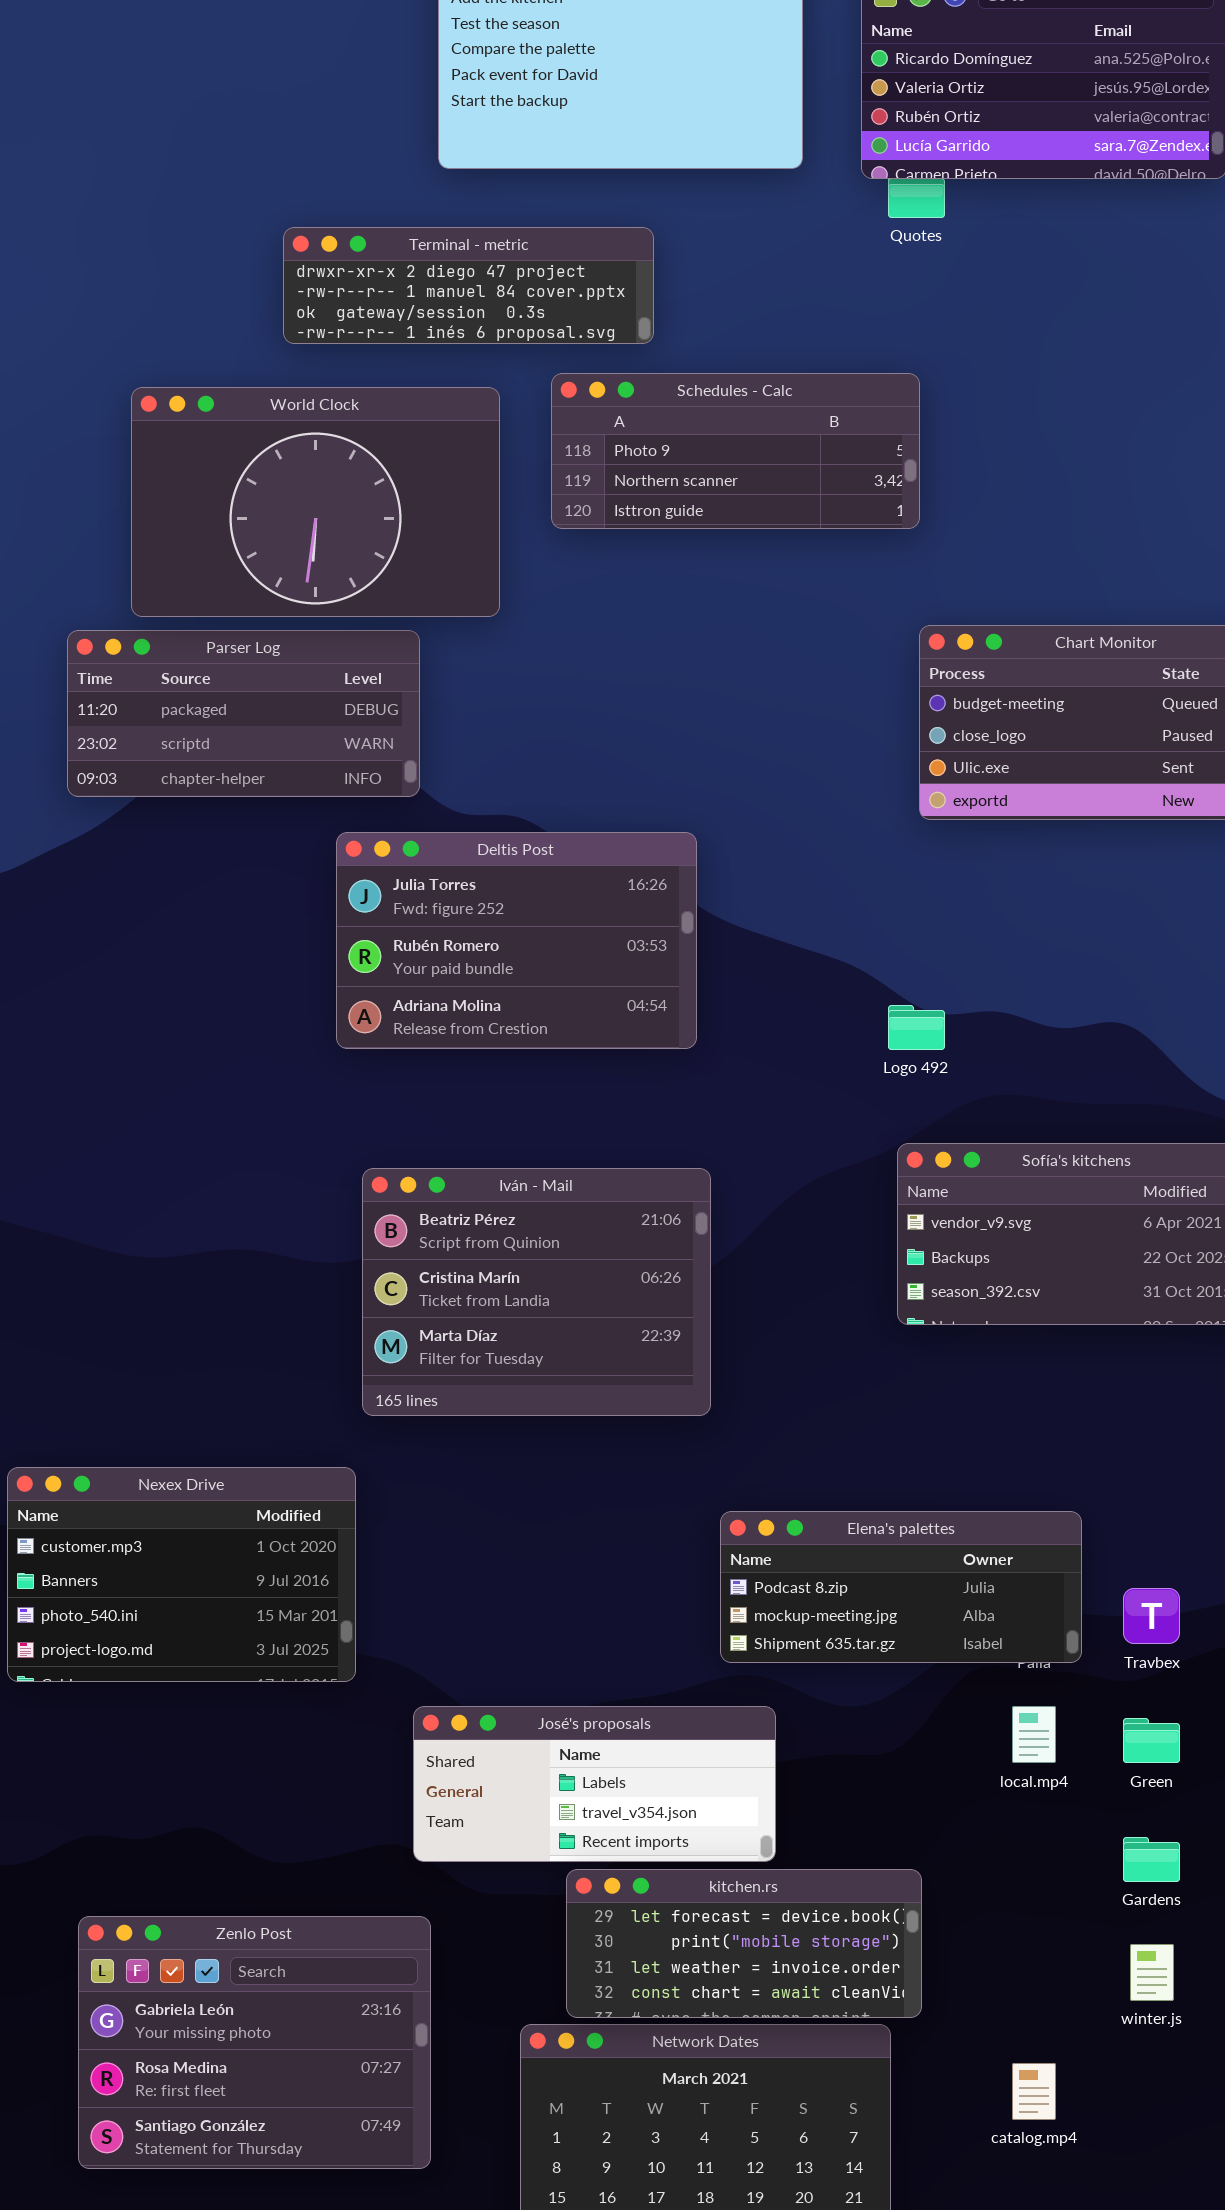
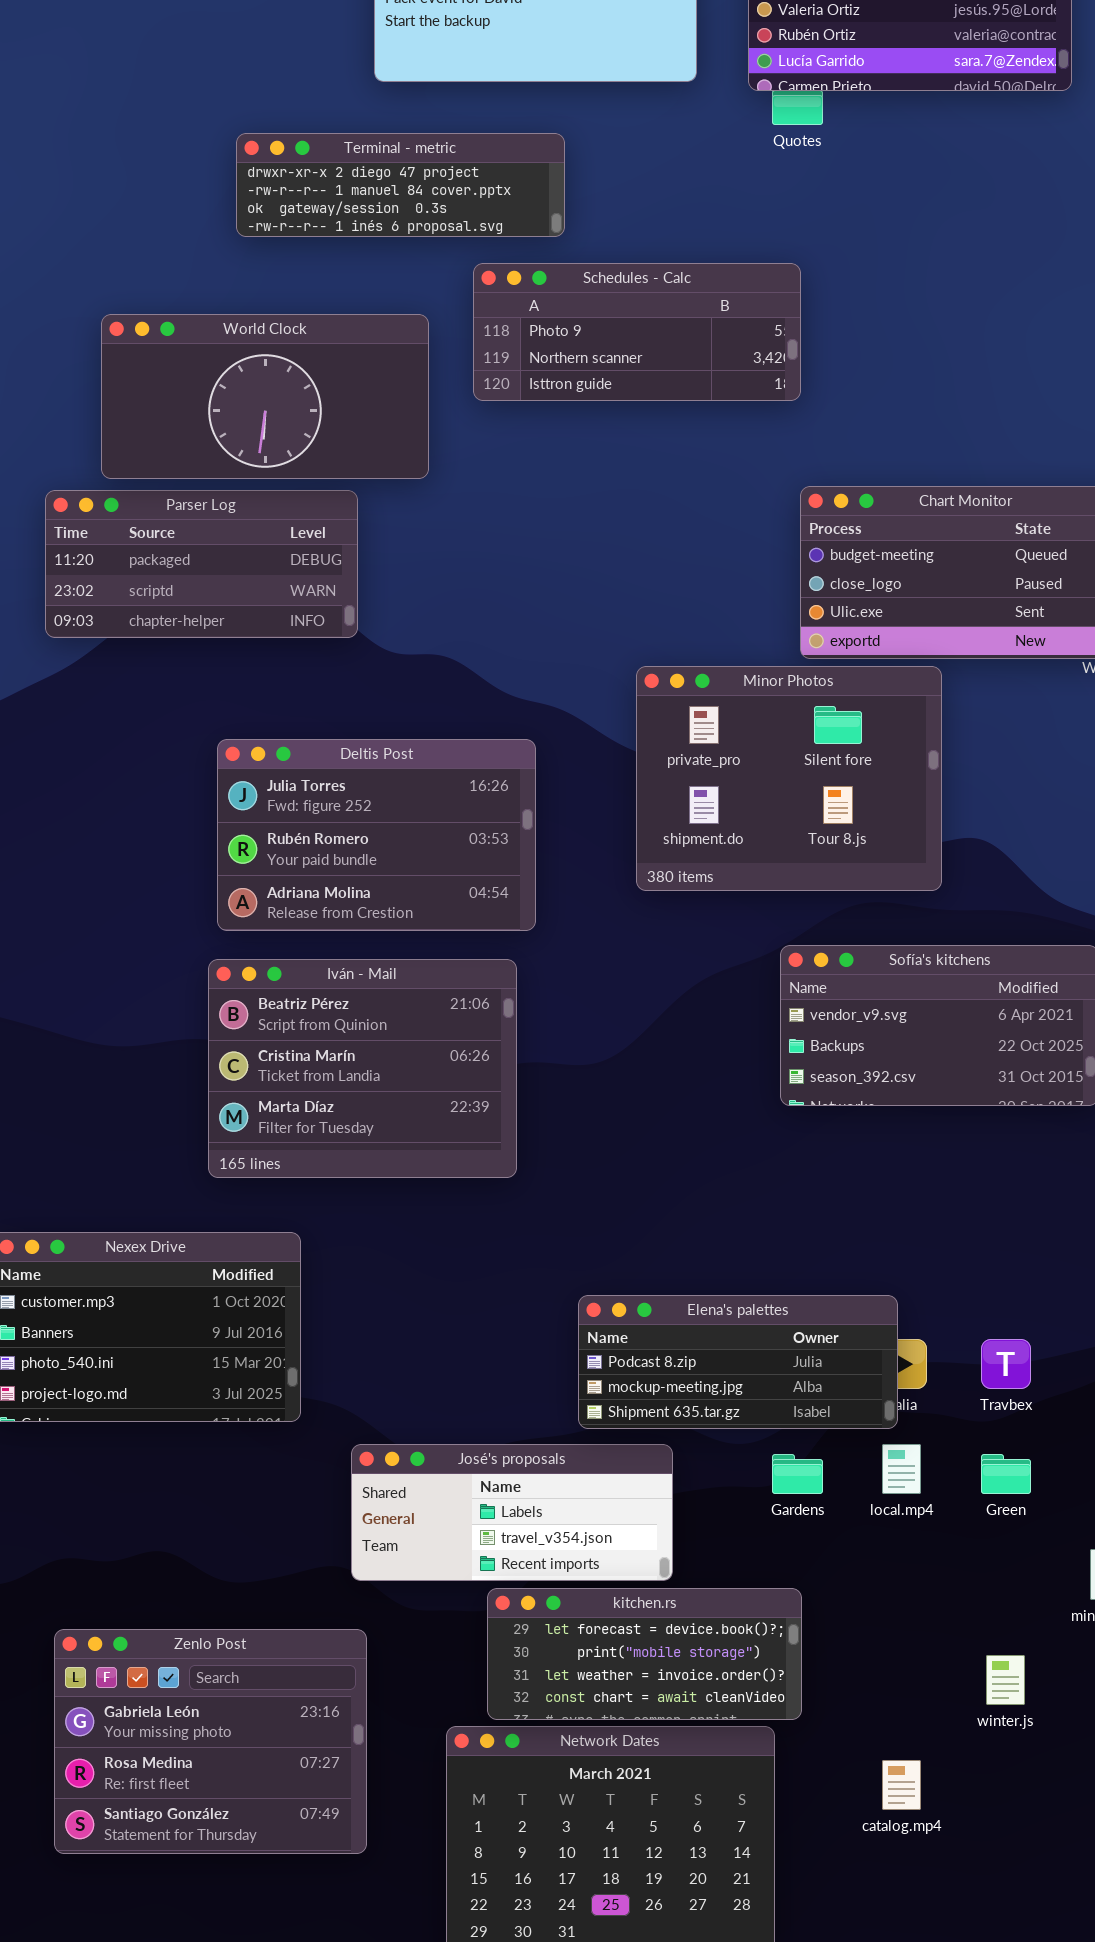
World Clock: [131,387,500,617] -> [101,314,429,479], resized
Minor Photos: none -> [636,666,942,891], opened
Deltis Post: [336,832,697,1049] -> [217,739,536,931], moved
Iván - Mail: [362,1168,711,1416] -> [208,959,517,1178], moved
Elena's palettes: [720,1511,1082,1663] -> [578,1295,898,1429], moved
Gardens: [1123,1837,1180,1882] -> [772,1454,823,1494], moved

